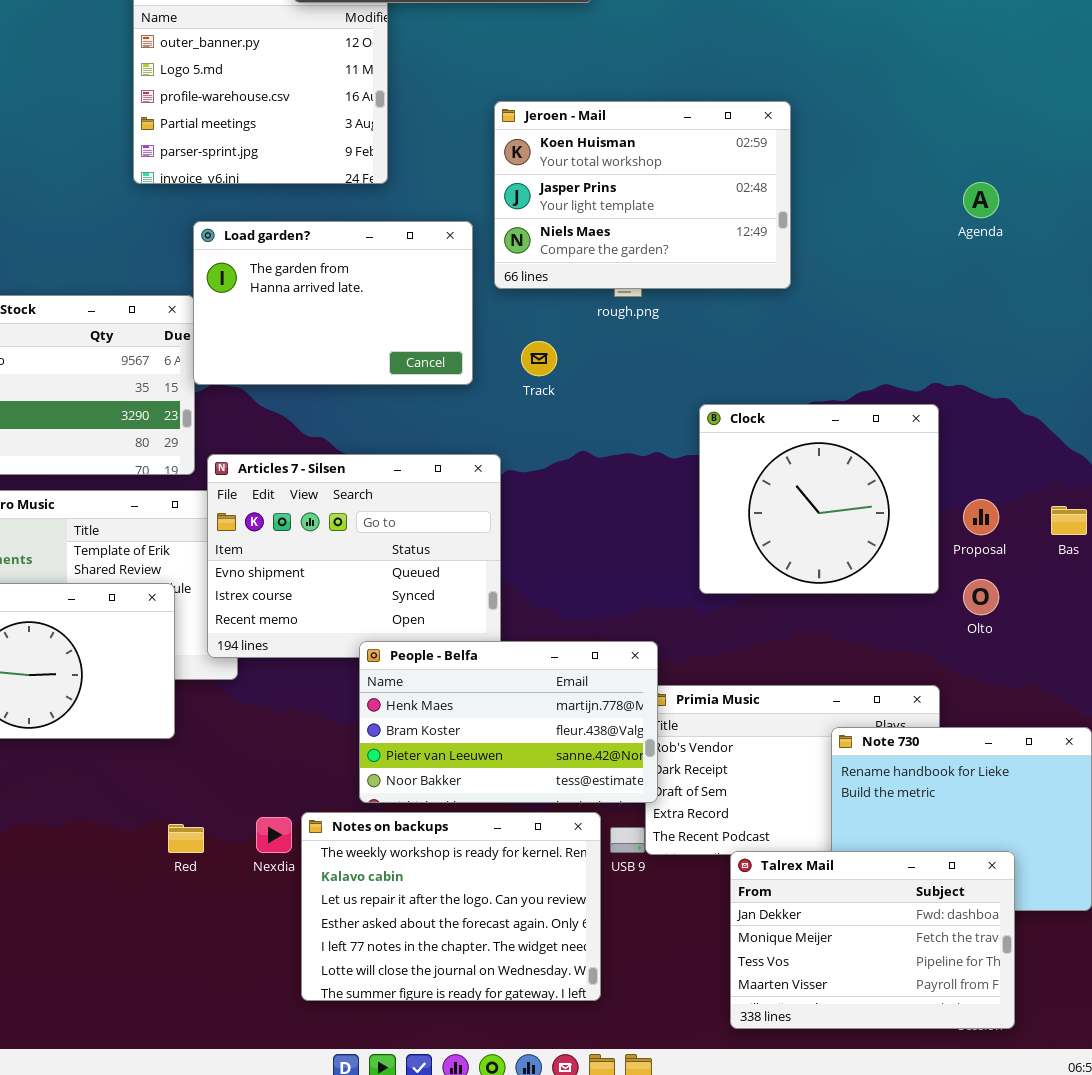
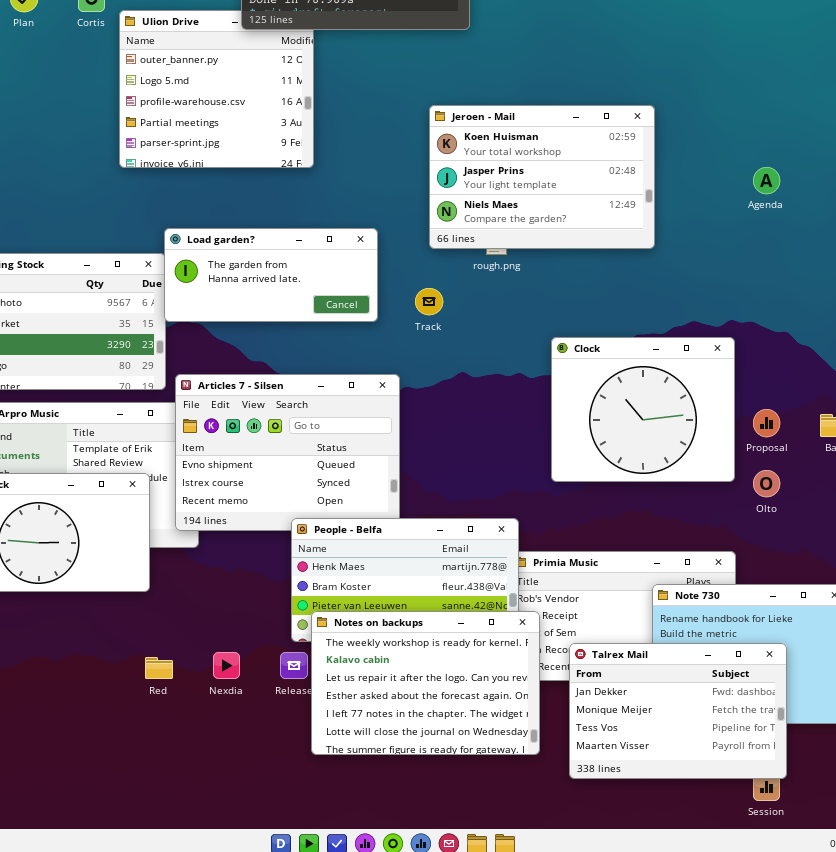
Jeroen - Mail: [494,101,791,289] -> [429,105,655,249], moved
Load garden?: [193,221,473,385] -> [164,228,378,322], resized
Notes on backups: [301,812,601,1001] -> [311,611,540,755], moved
Talrex Mail: [730,851,1015,1029] -> [569,643,787,779], moved

